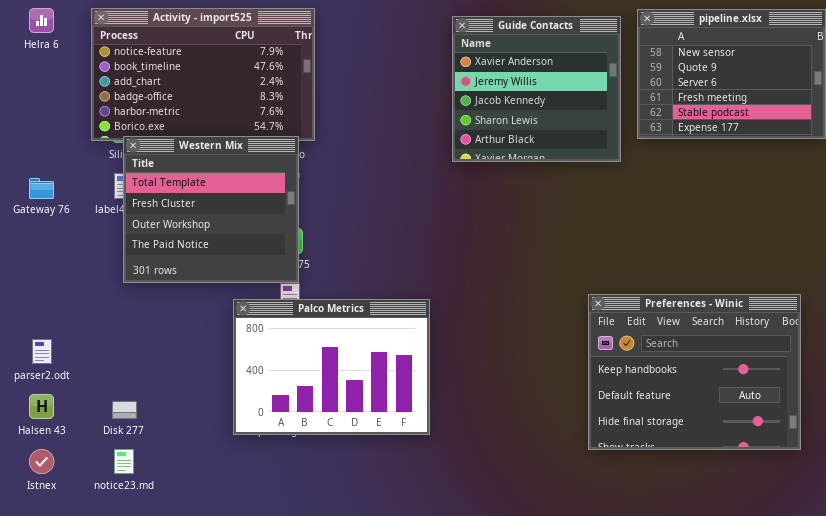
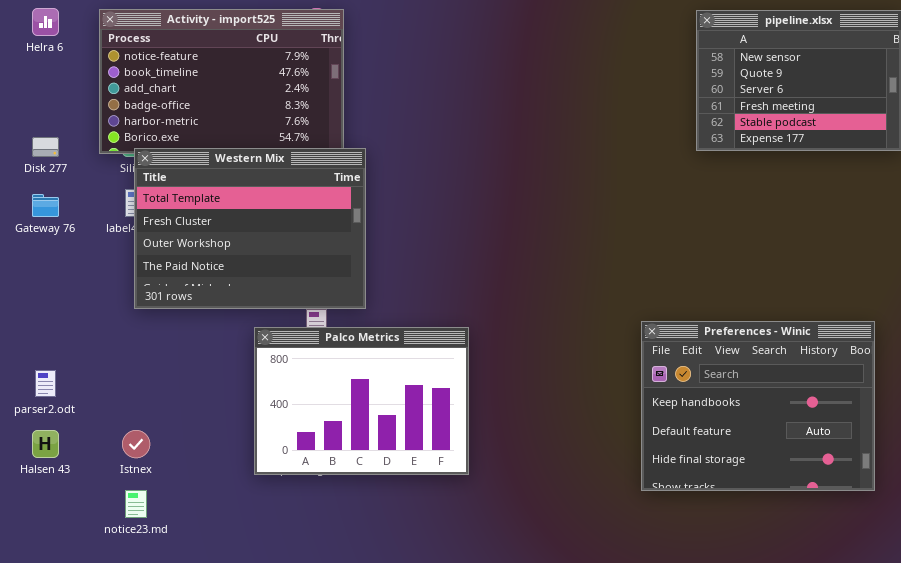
Guide Contacts: [452,16,621,162] -> none, closed
Western Mix: [123,136,299,283] -> [134,148,366,309], resized
Disk 277: [112,401,137,419] -> [32,137,59,157], moved
Istnex: [29,449,54,474] -> [122,430,150,458], moved

